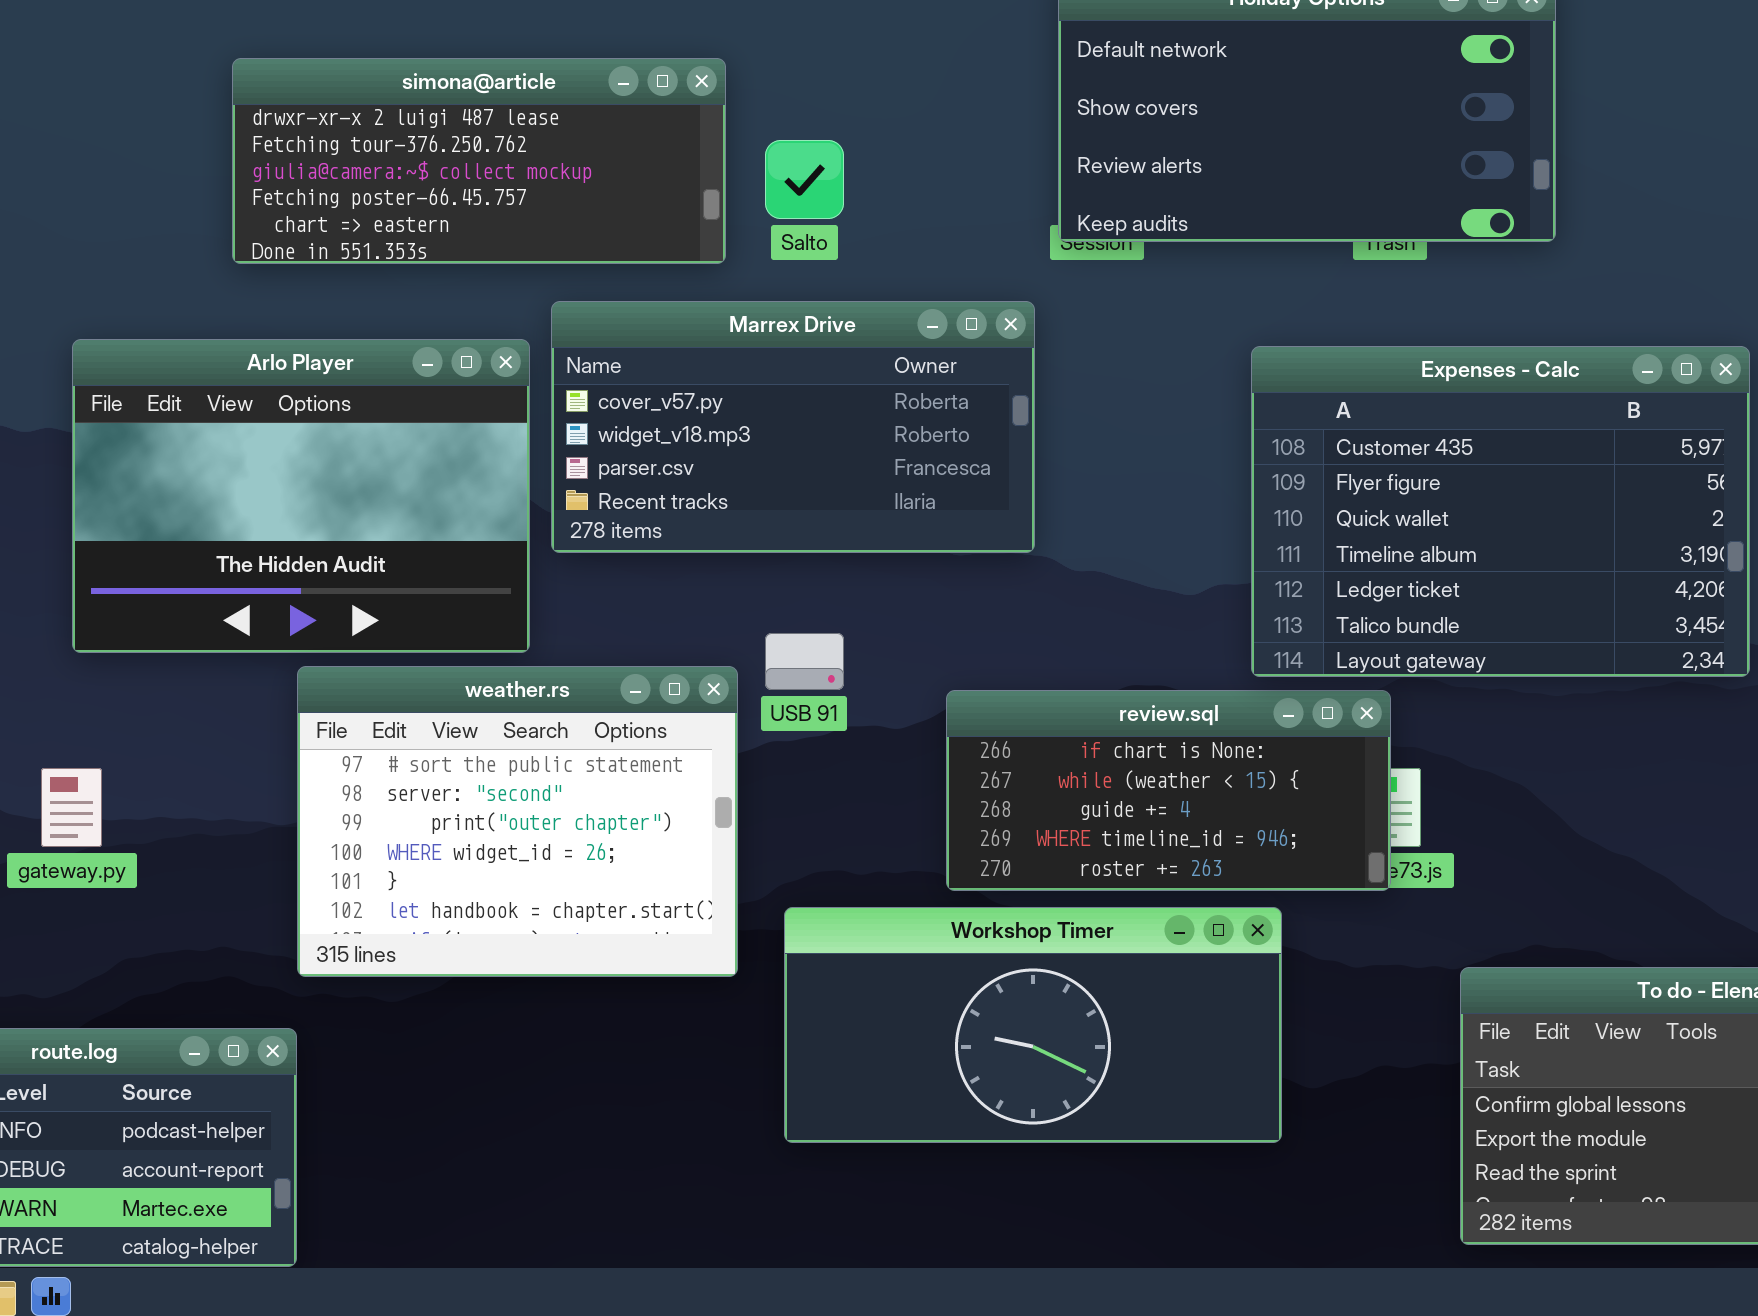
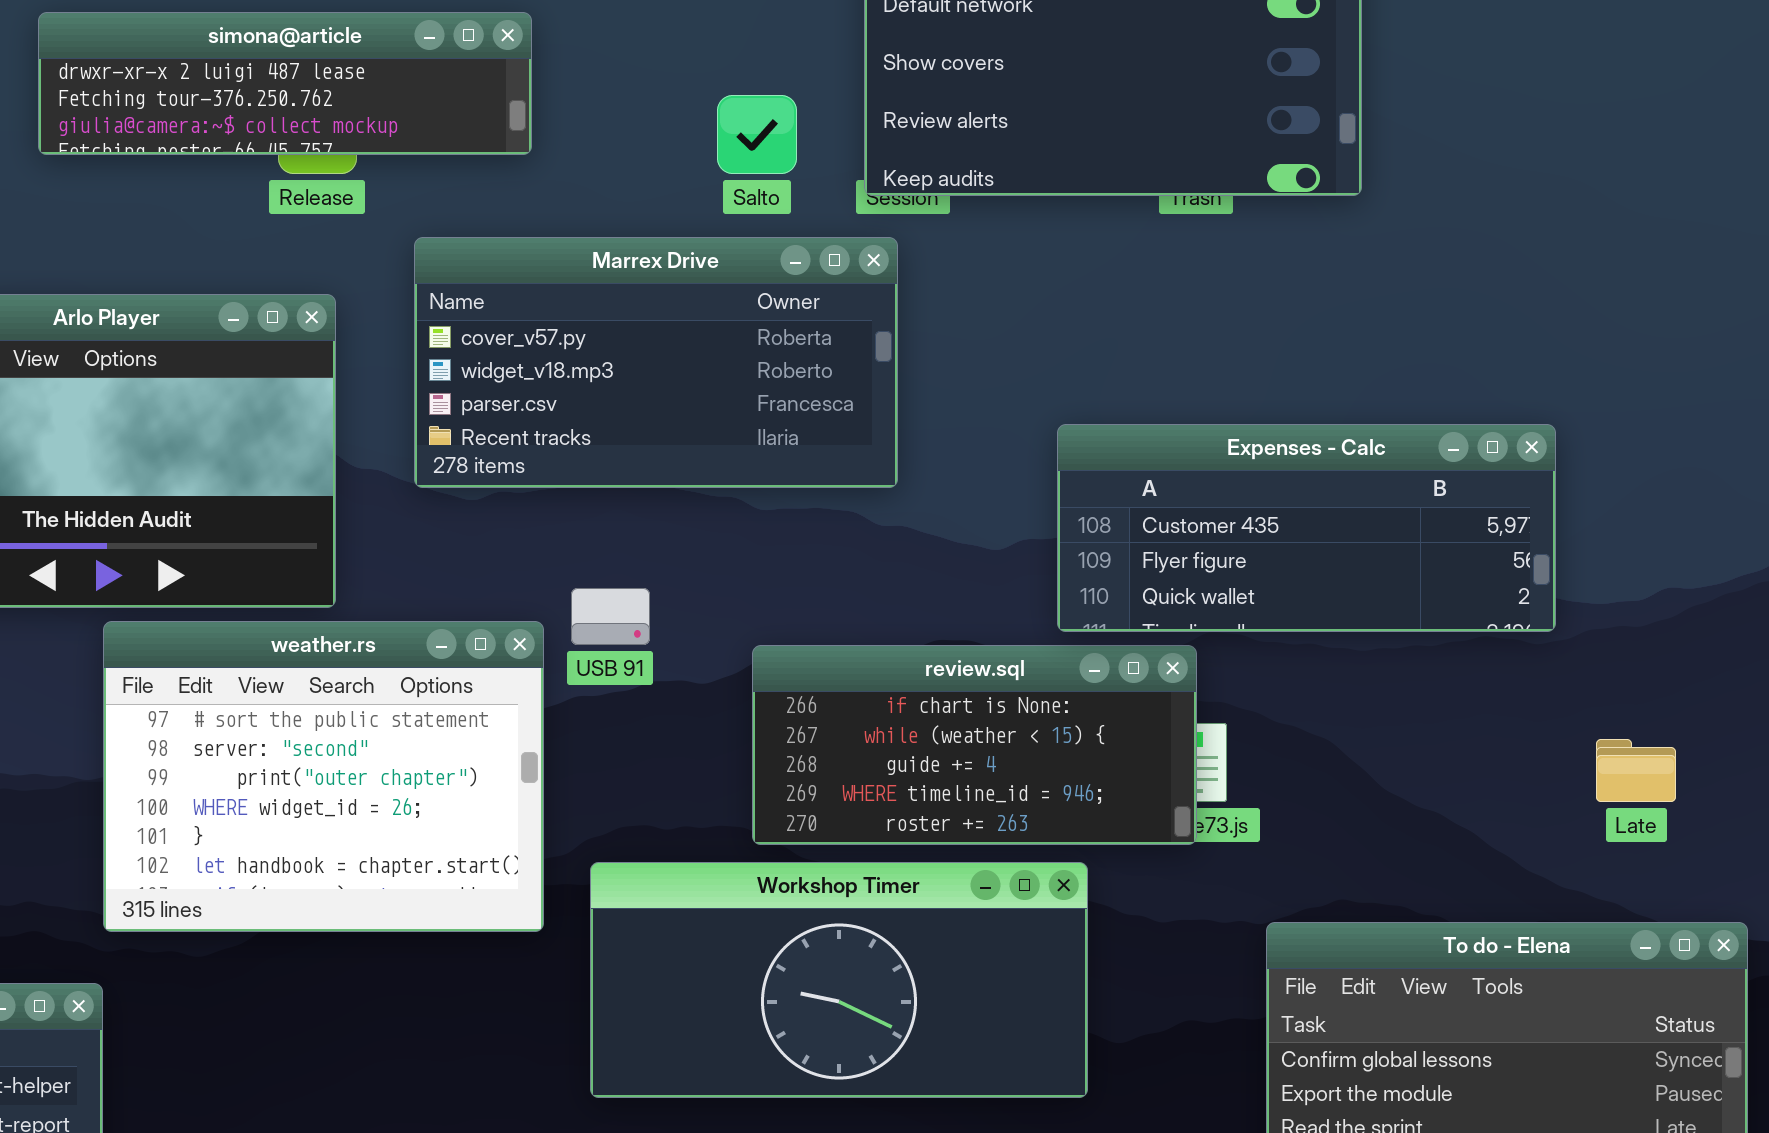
simona@article: [232,58,726,264] -> [38,12,532,155], resized
Salto: [765,140,844,219] -> [717,95,797,174], moved
Marrex Drive: [551,301,1035,553] -> [414,237,898,488], moved
Expenses - Calc: [1251,346,1750,677] -> [1057,424,1556,632], resized

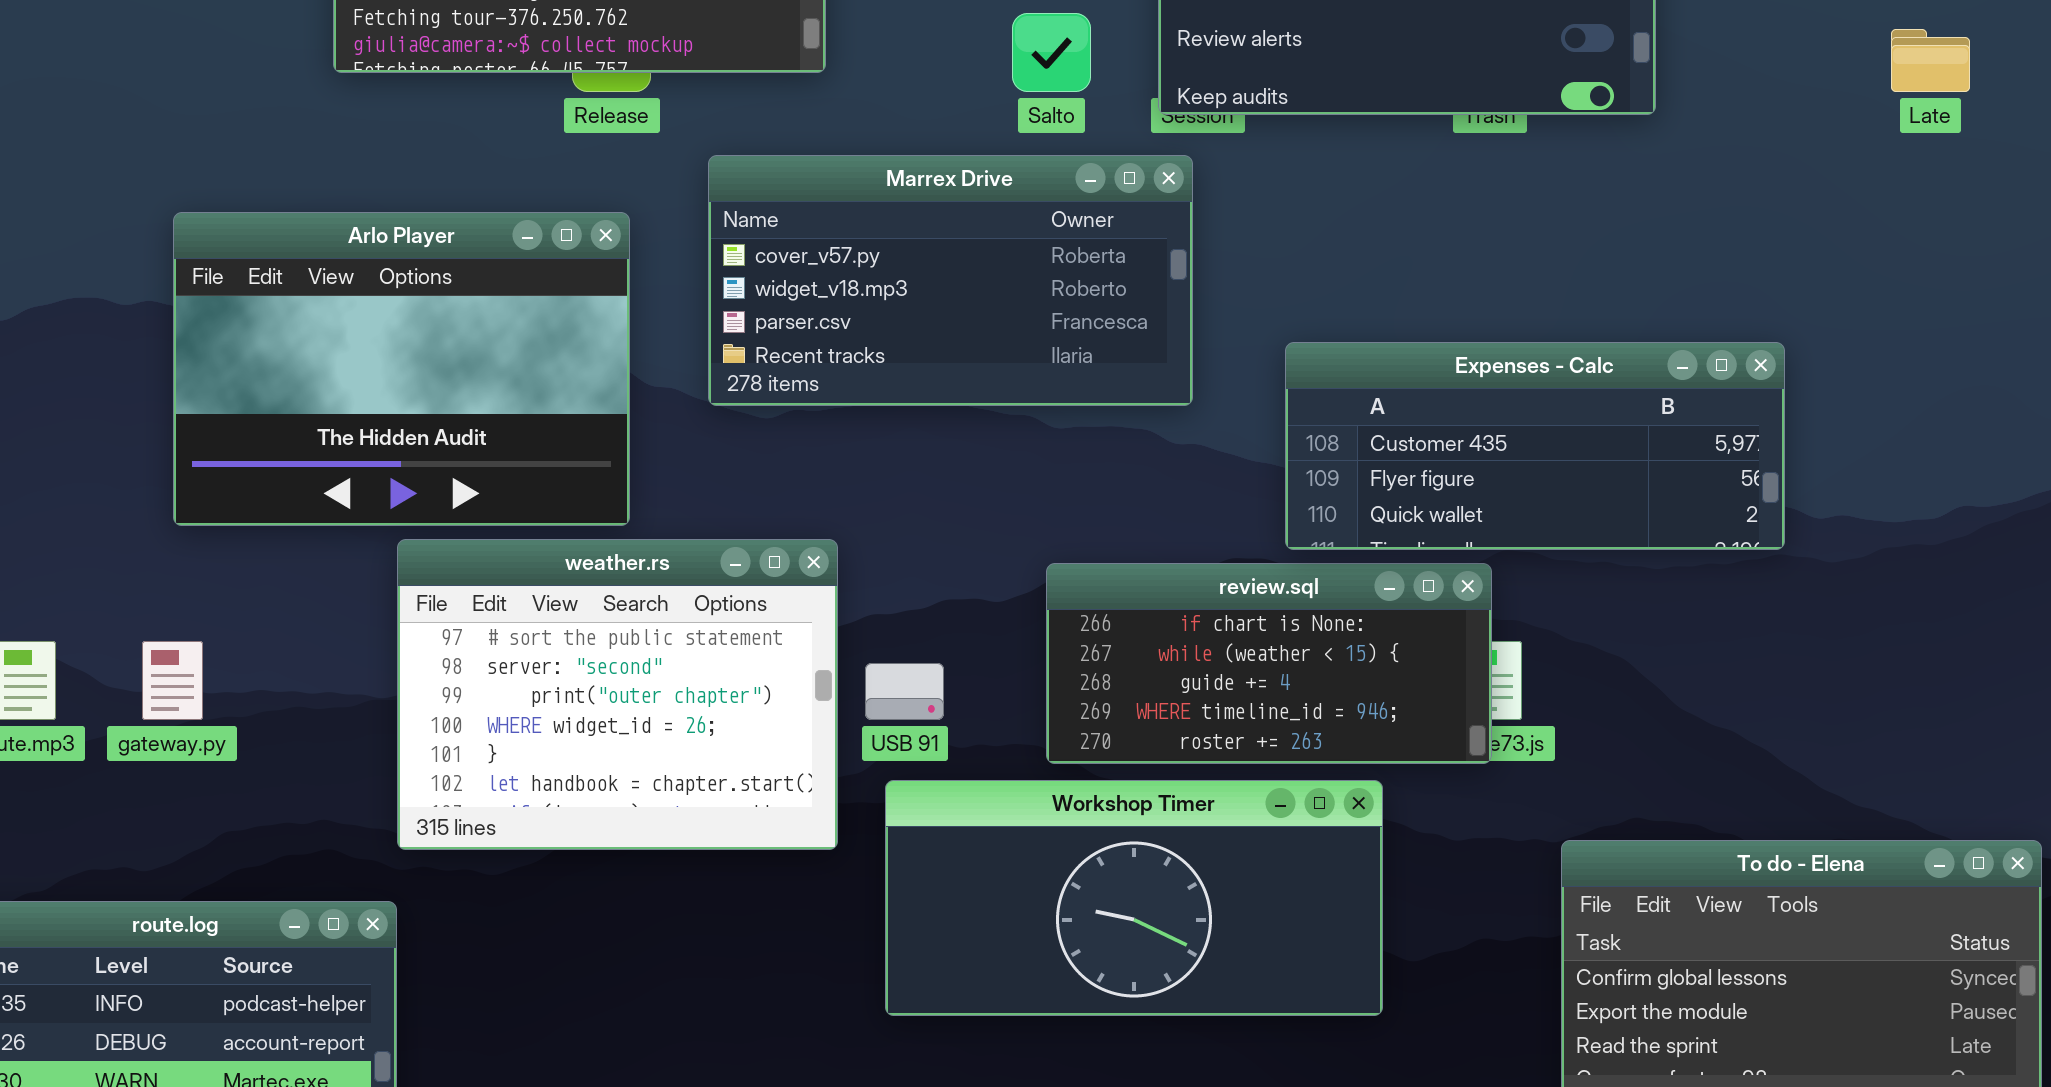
Expenses - Calc: [1057,424,1556,632] -> [1285,342,1785,550], moved
USB 91: [571,588,650,645] -> [865,663,944,720], moved
Late: [1596,739,1676,802] -> [1891,29,1970,92], moved

